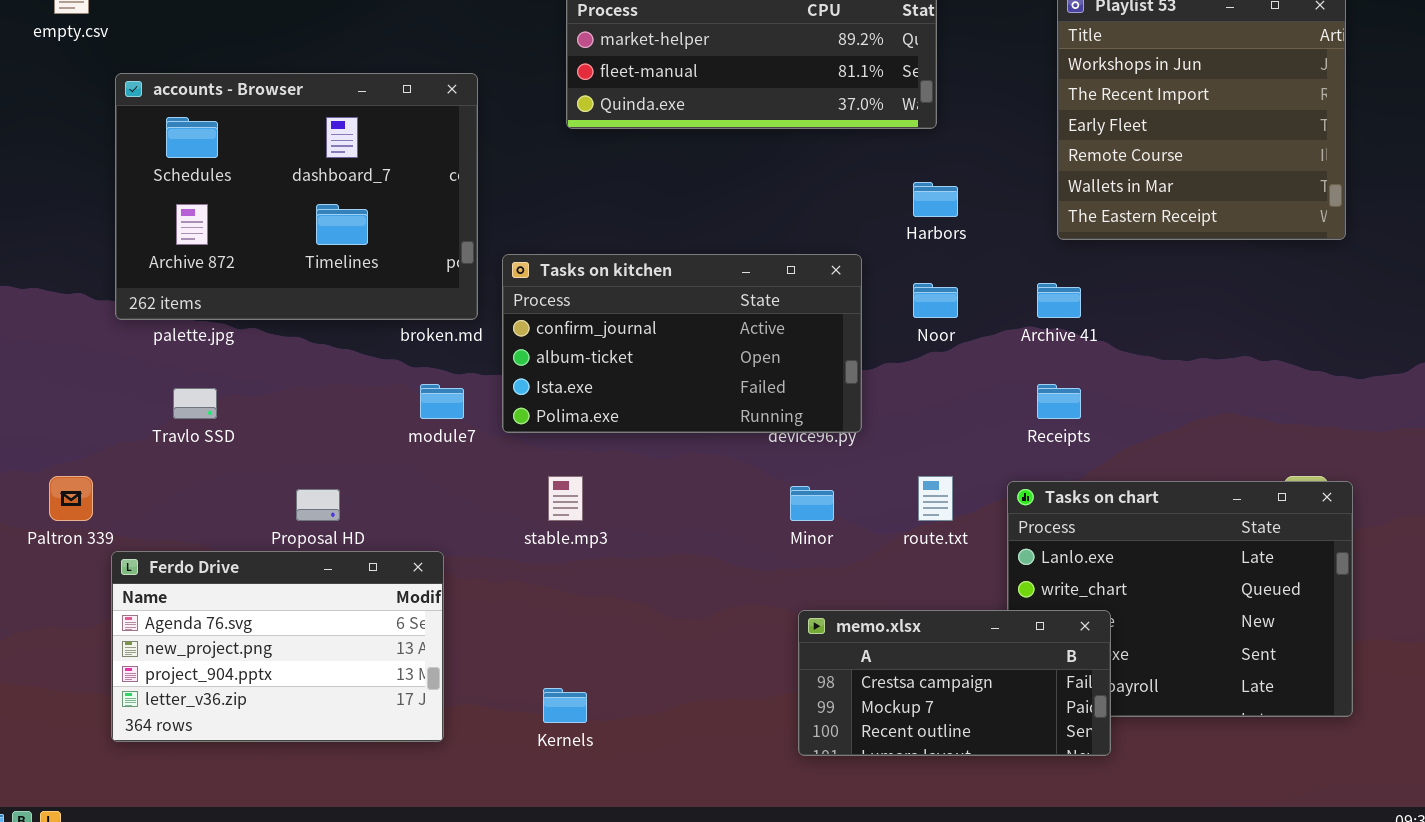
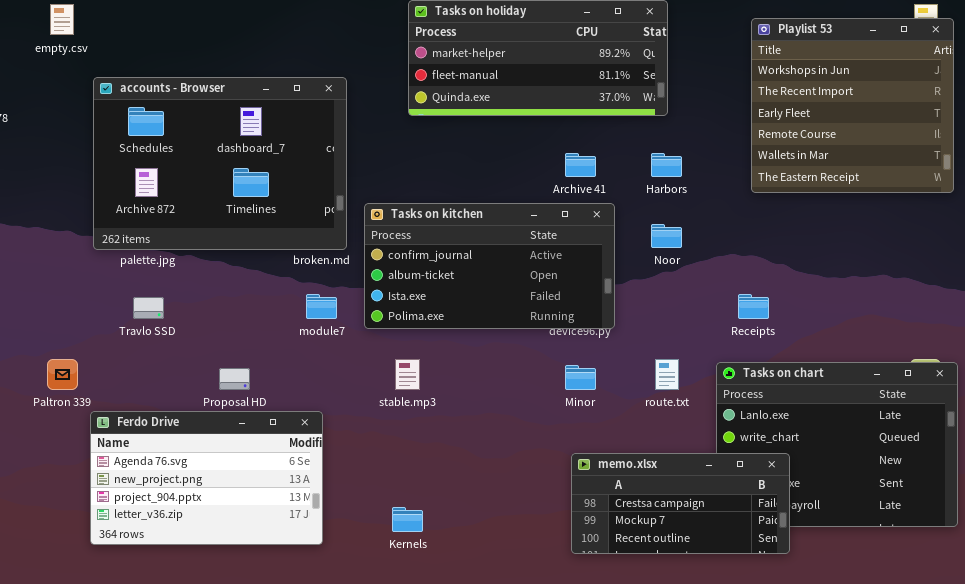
Archive 41: [1037,283,1081,318] -> [565,153,596,177], moved

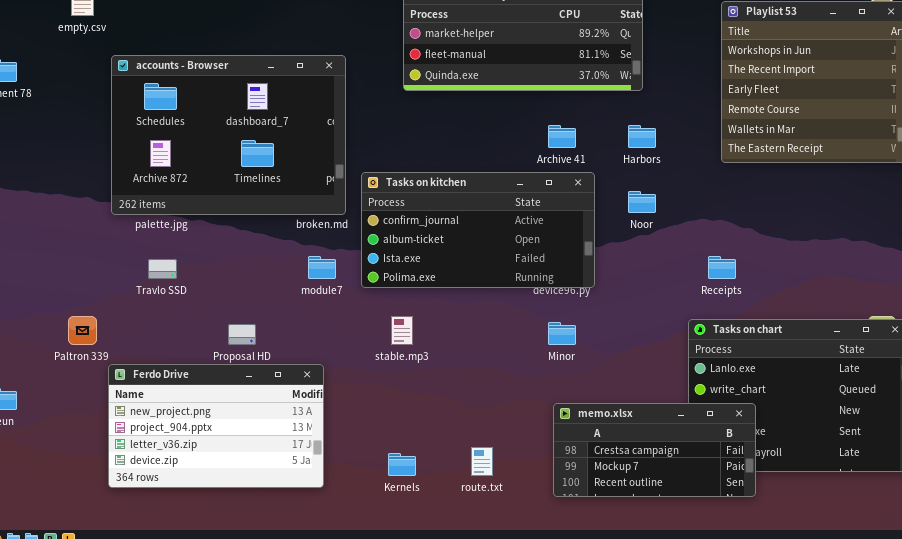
route.txt: [655,359,679,390] -> [471,447,493,476], moved
Ferdo Drive: [90,411,323,545] -> [108,364,324,488], scrolled down 1 row

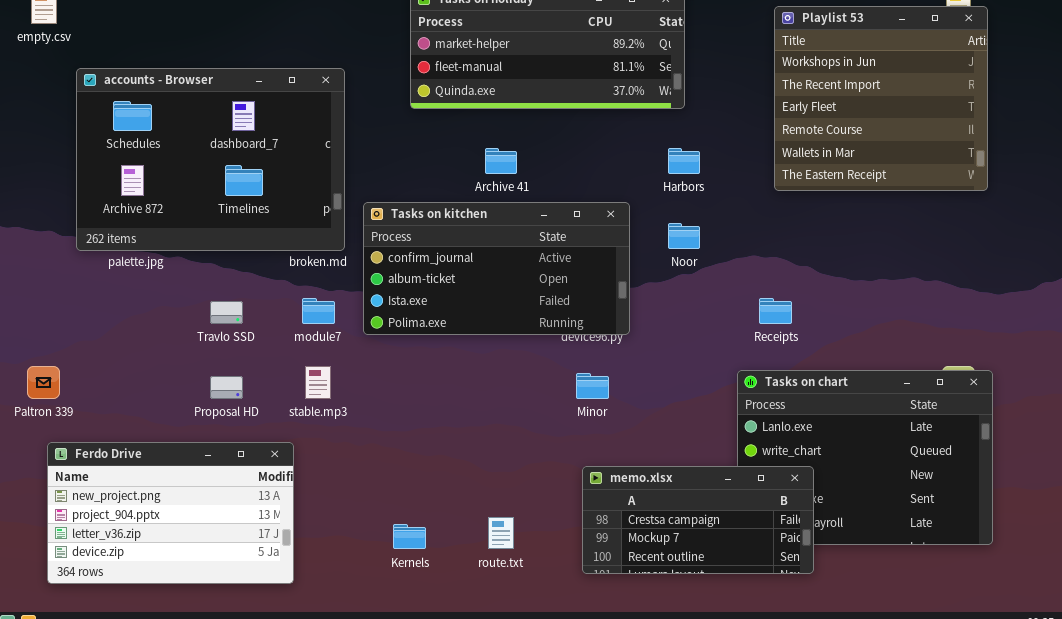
Archive 41: [548,125,576,148] -> [485,148,517,174], moved
Travlo SSD: [148,259,177,279] -> [210,301,243,324], moved
stable.mp3: [391,316,413,345] -> [305,366,331,399], moved
Ferdo Drive: [108,364,324,488] -> [47,442,294,584], moved

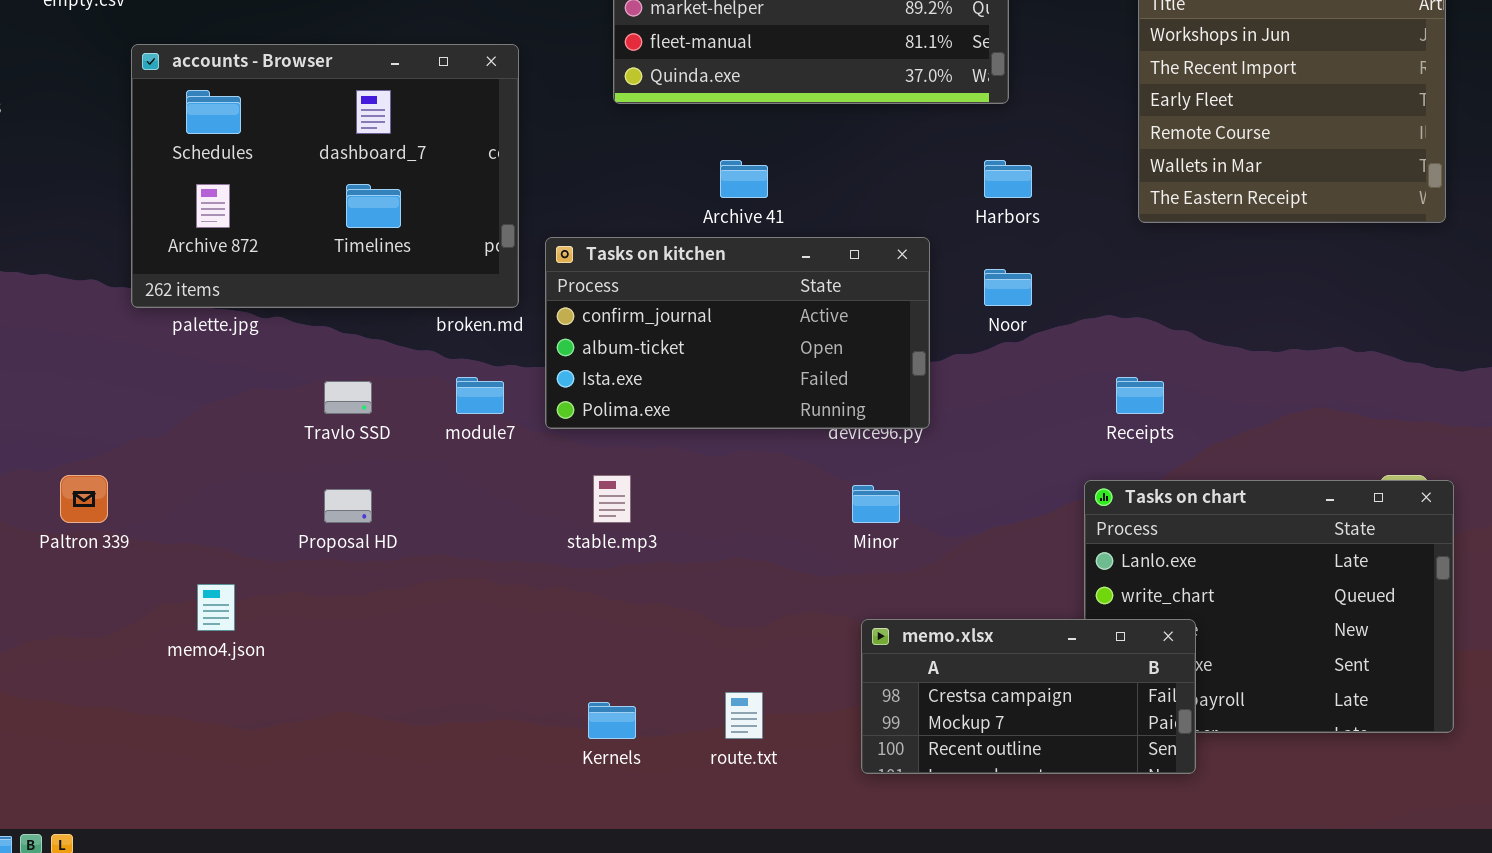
stable.mp3: [305,366,331,399] -> [593,475,631,523], moved
Ferdo Drive: [47,442,294,584] -> none, closed

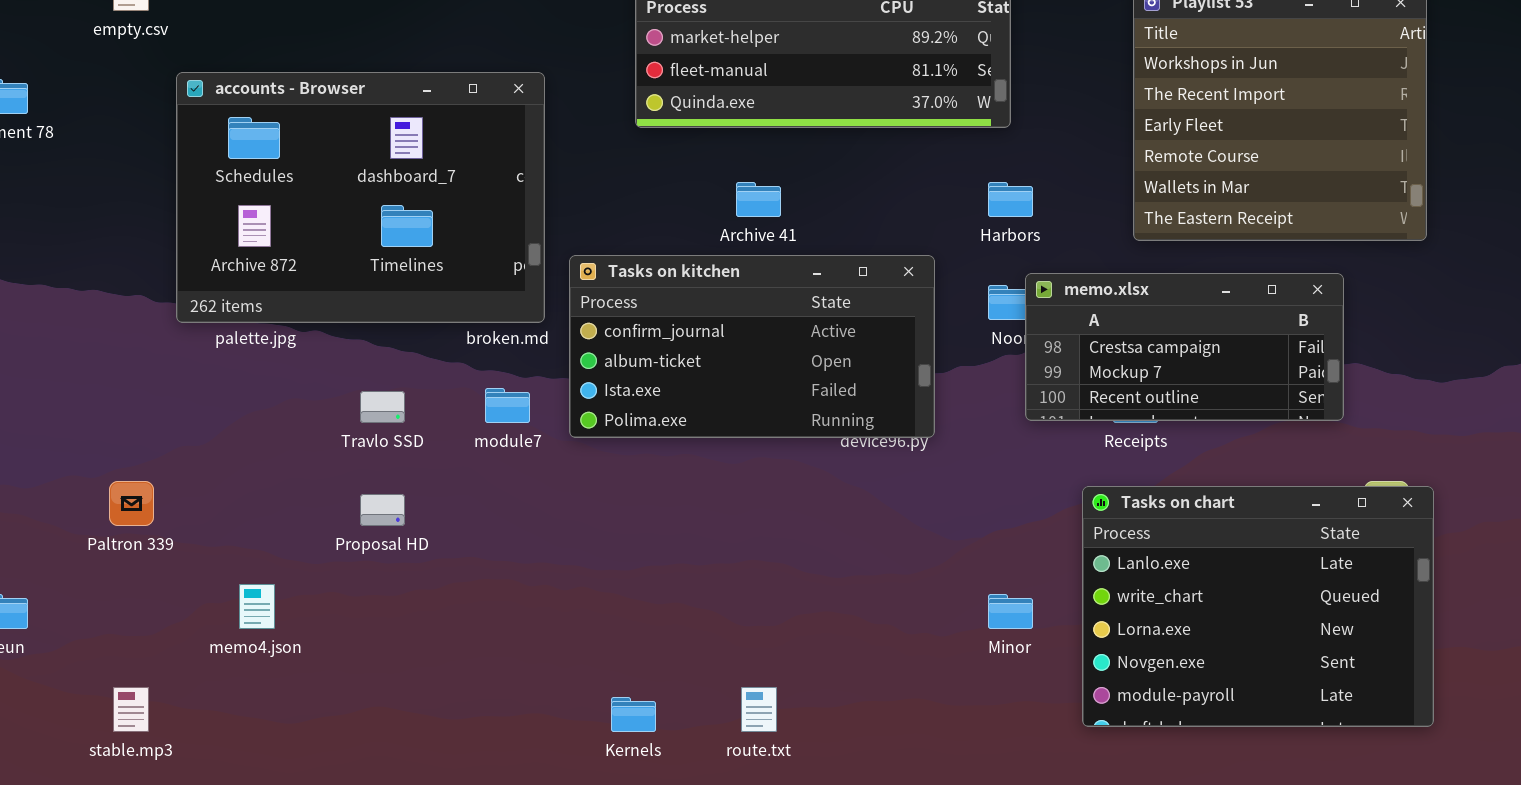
stable.mp3: [593,475,631,523] -> [113,687,149,732], moved
Minor: [852,485,900,523] -> [988,594,1033,629], moved
memo.xlsx: [861,619,1196,774] -> [1025,273,1344,421], moved

